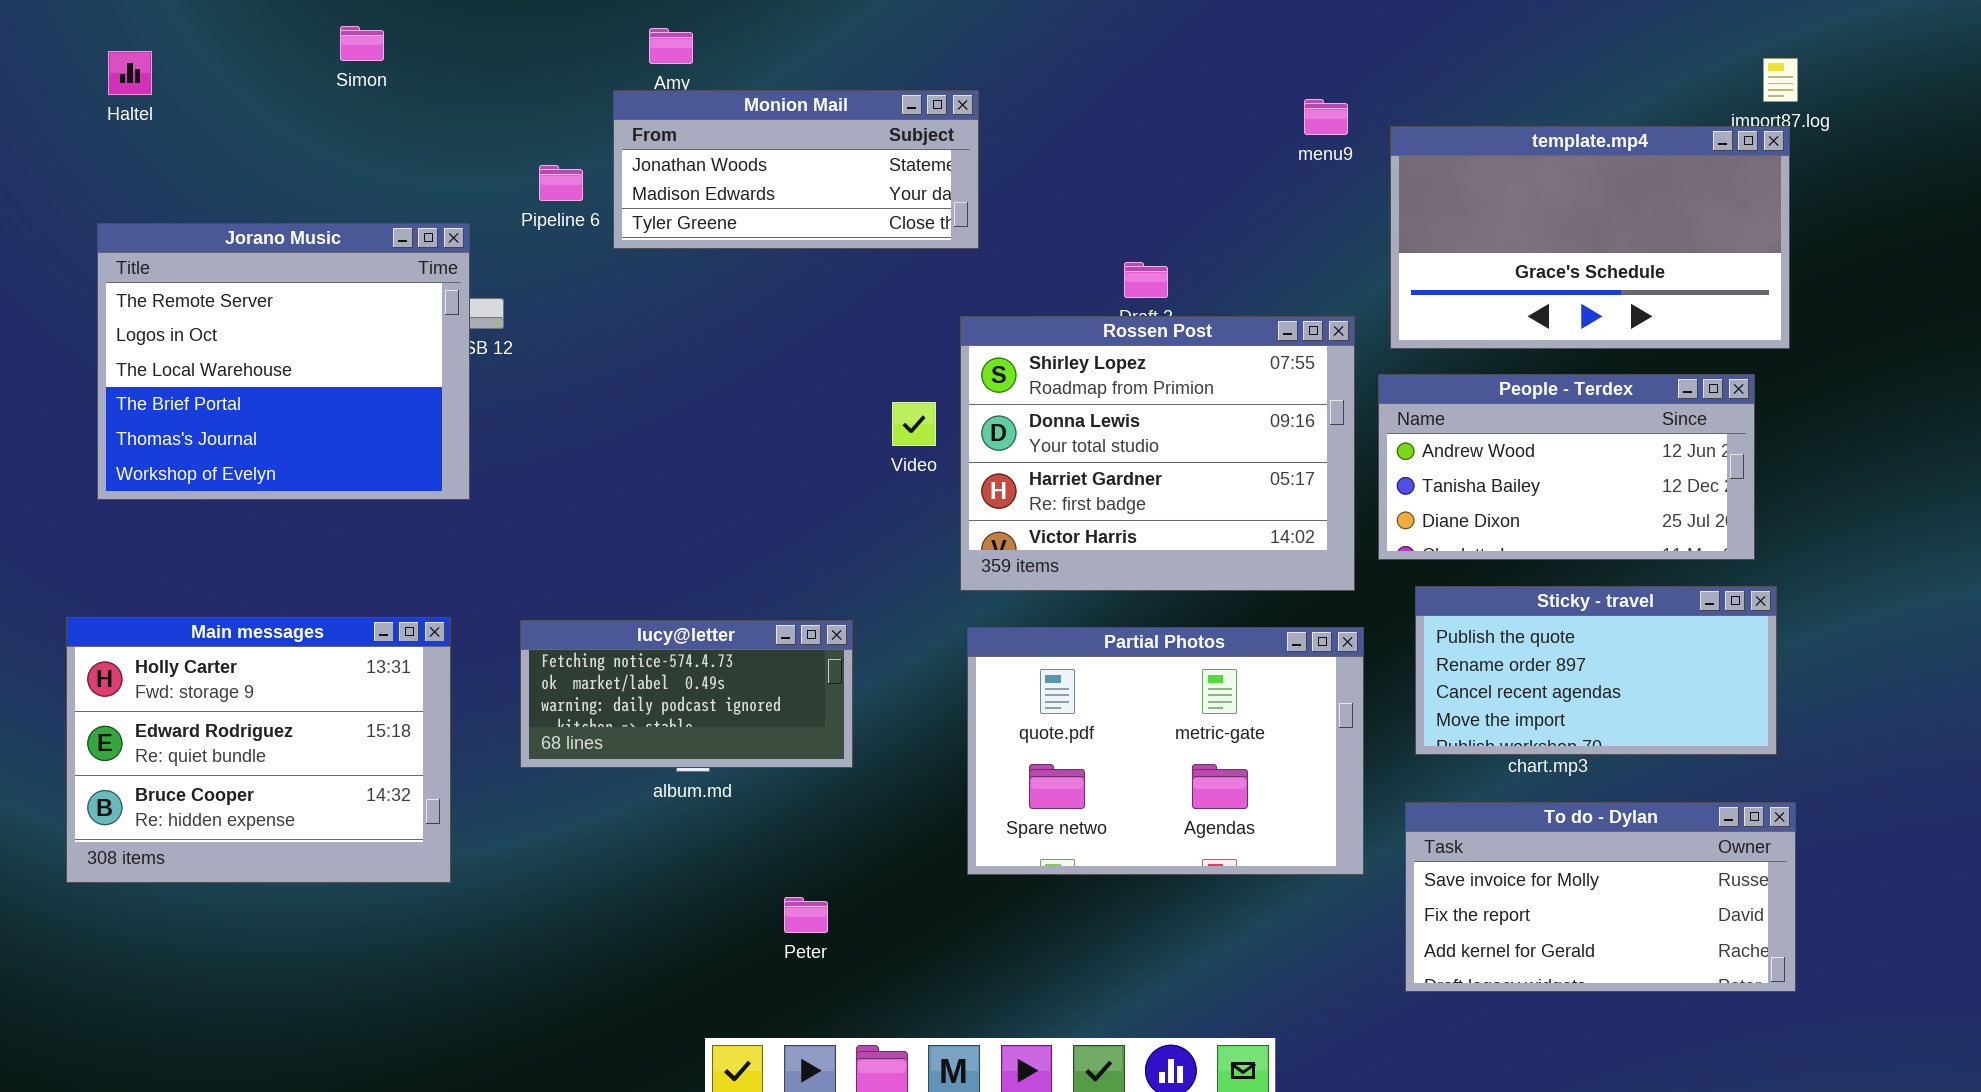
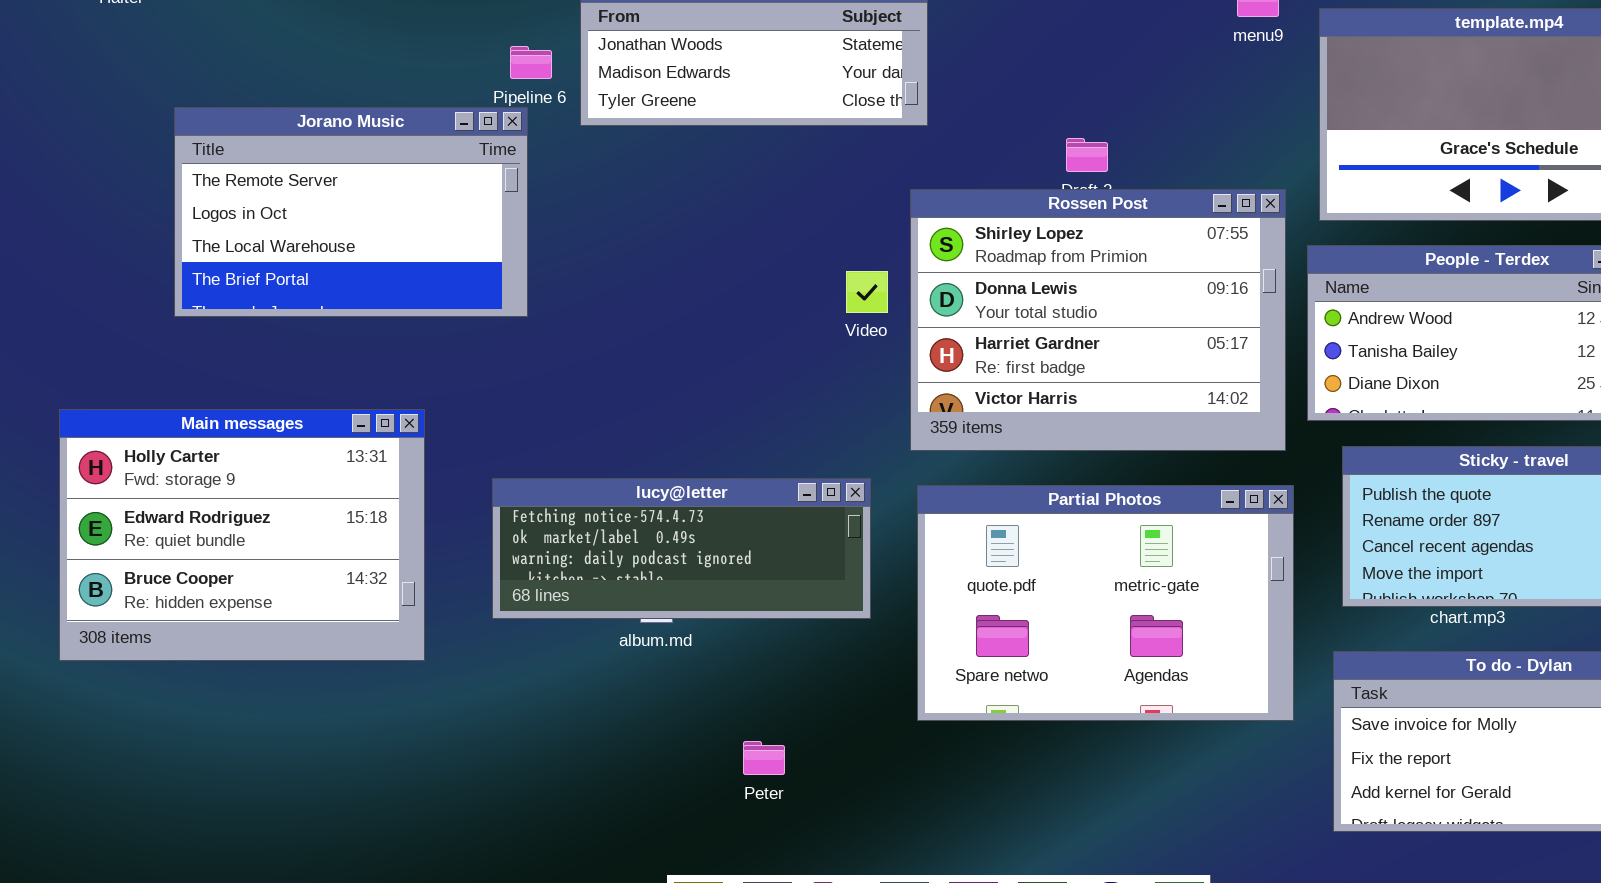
Jorano Music: [97,223,470,500] -> [174,107,528,317], moved, resized
Main messages: [66,617,451,883] -> [59,409,425,661], moved
lucy@letter: [520,620,853,768] -> [492,478,871,619], resized

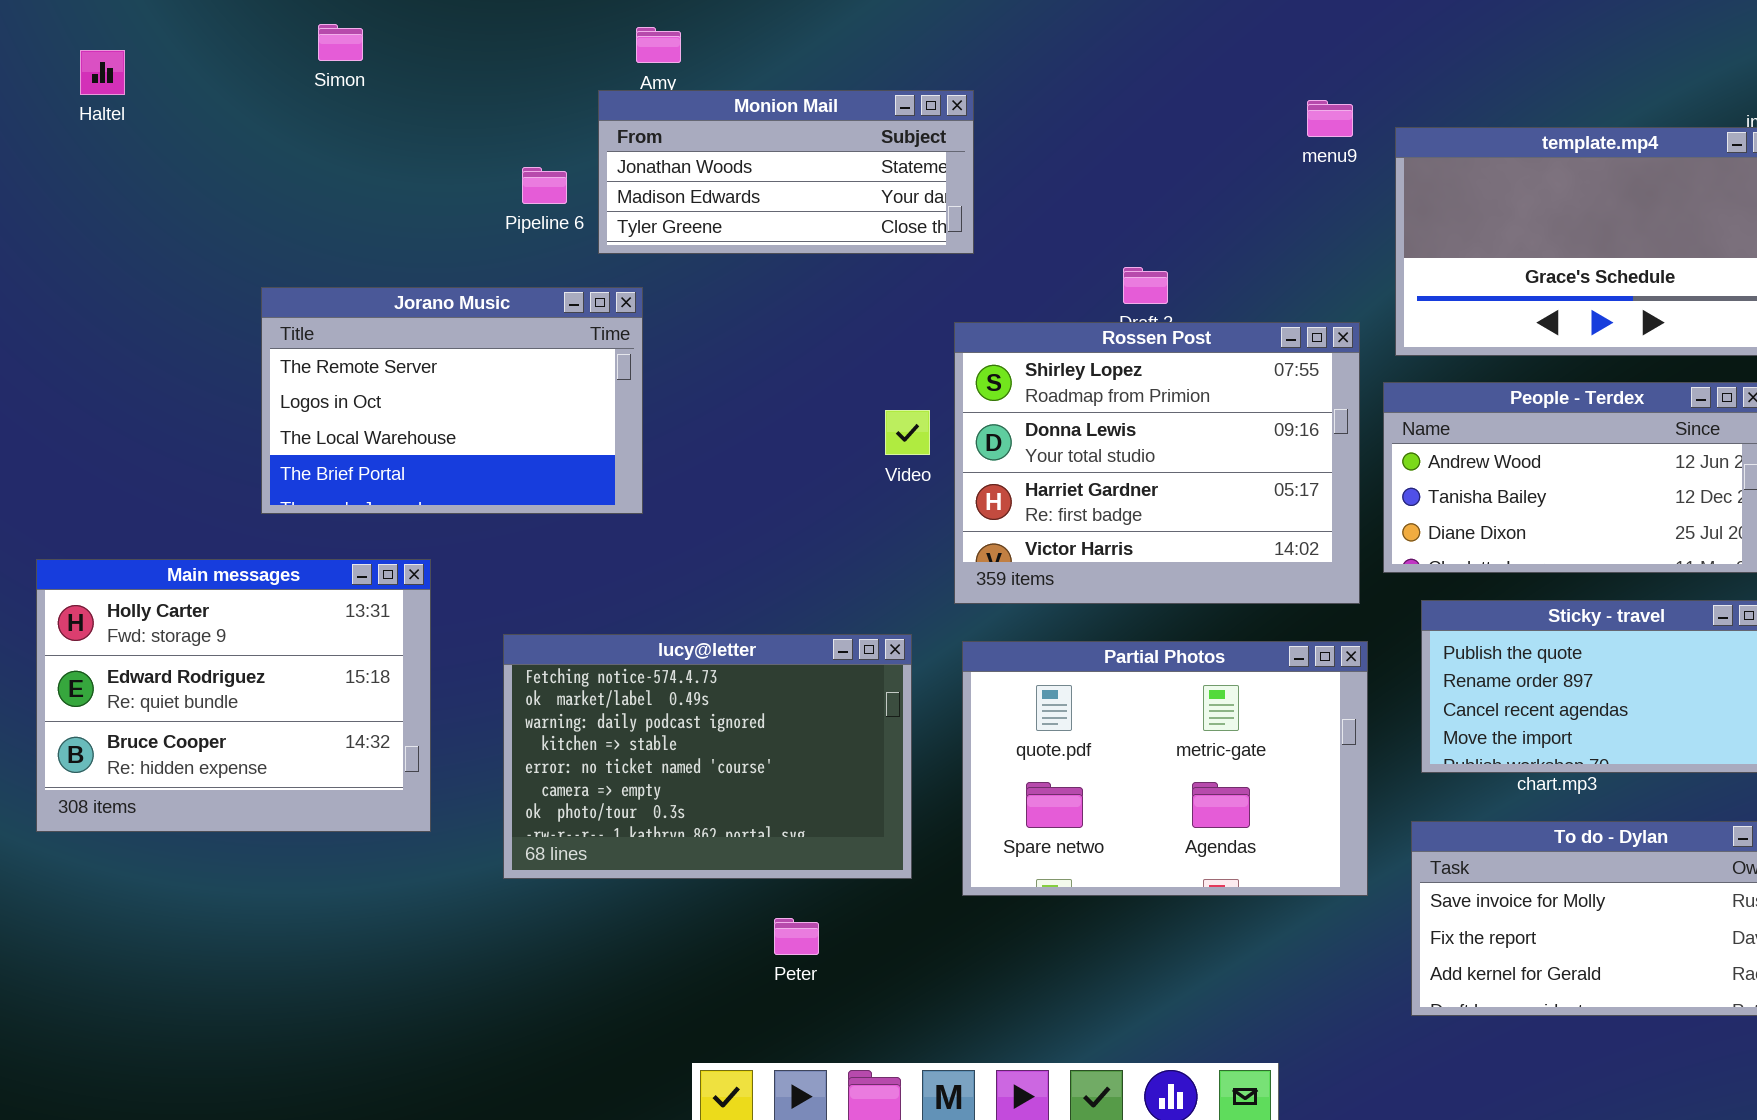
Jorano Music: [174,107,528,317] -> [261,287,643,514], moved
lucy@letter: [492,478,871,619] -> [503,634,912,879], resized

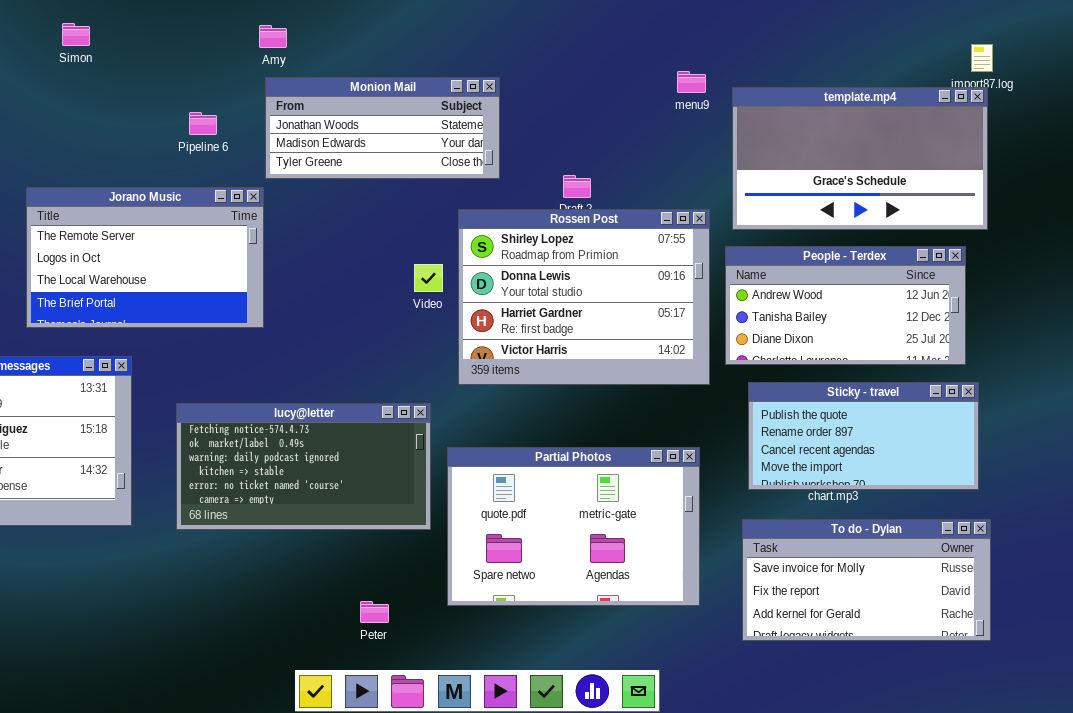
Monion Mail: [598,90,974,254] -> [265,77,500,179], moved
lucy@letter: [503,634,912,879] -> [176,403,431,530], resized
Partial Photos: [962,641,1368,896] -> [447,447,700,606], moved
Peter: [774,918,819,955] -> [360,601,389,623], moved

